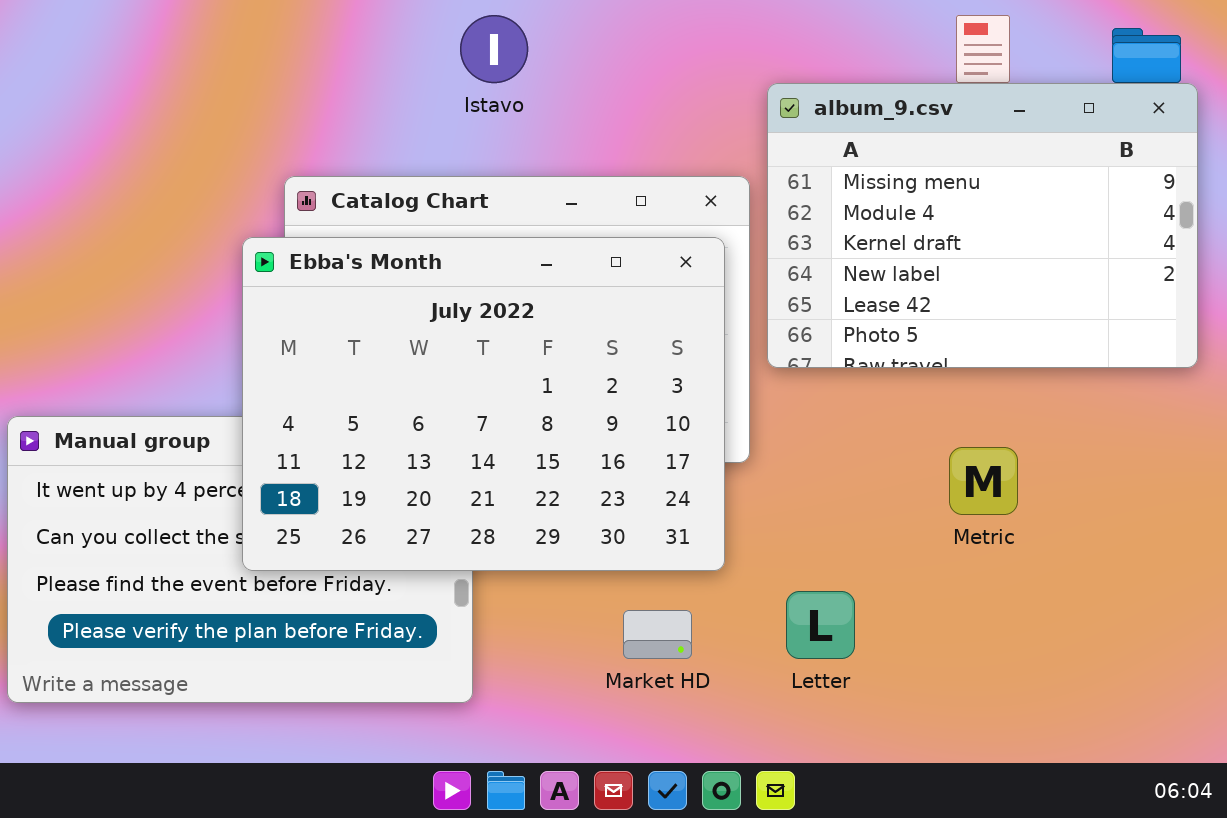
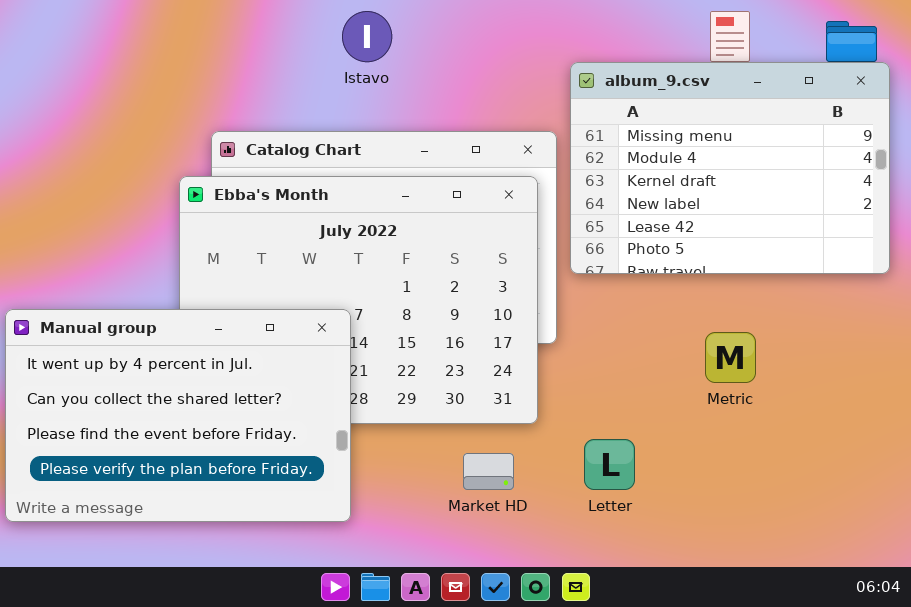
Manual group: [7,416,473,703] -> [5,309,351,522], raised

